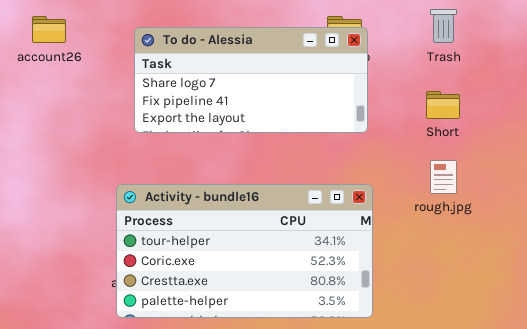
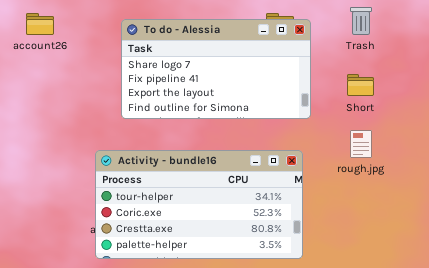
To do - Alessia: [134,27,368,133] -> [121,19,311,119], moved, resized

